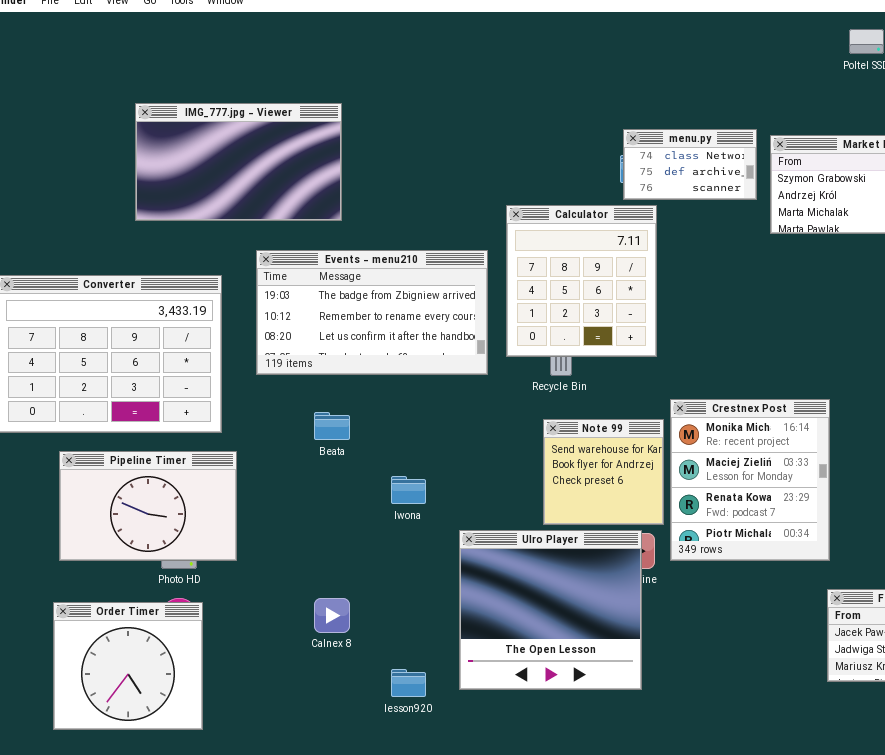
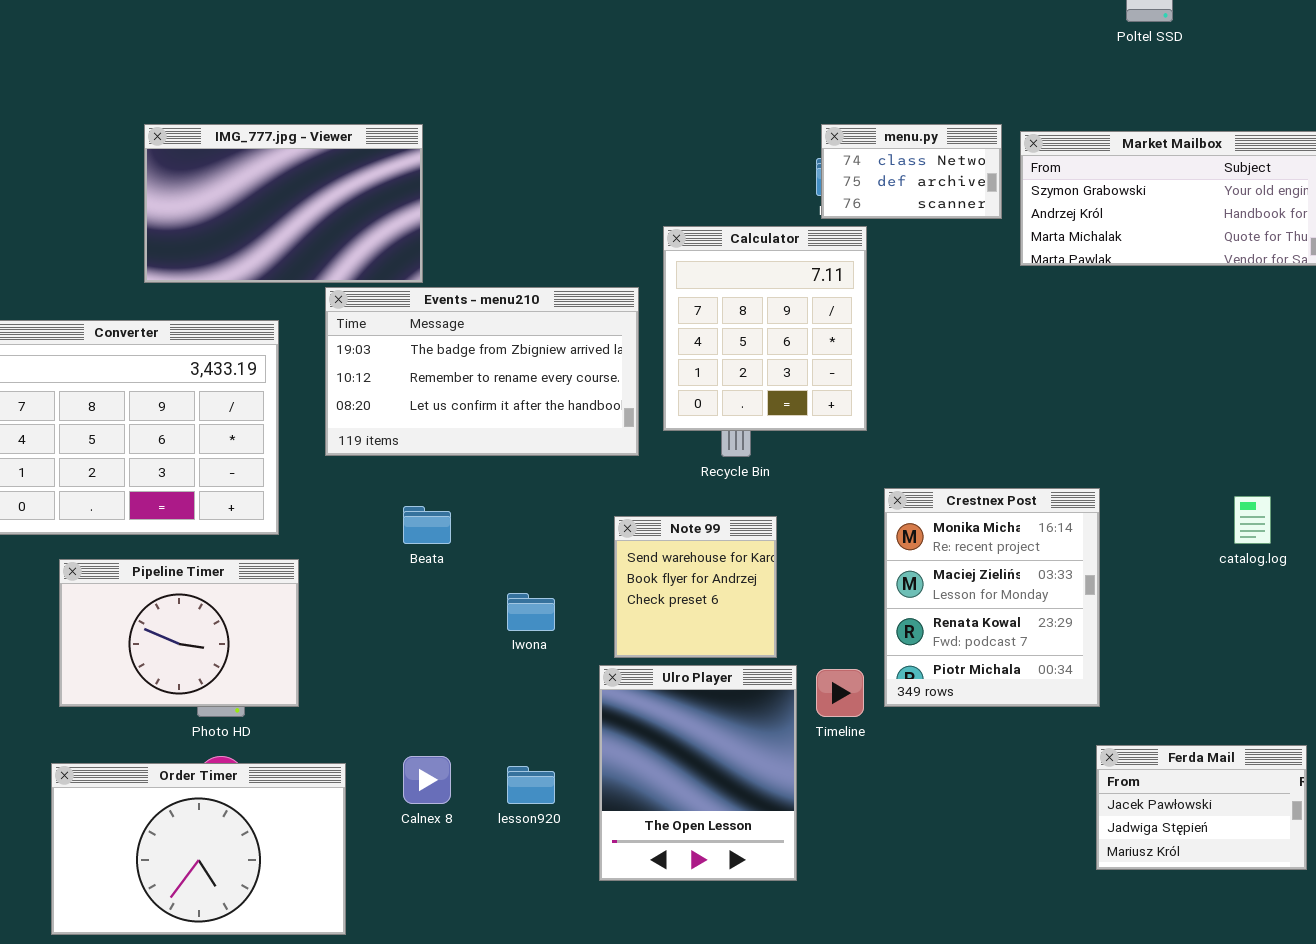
IMG_777.jpg - Viewer: [135,103,342,221] -> [144,124,423,283], moved
Note 99: [543,419,664,525] -> [614,516,777,658], moved
Ulro Player: [459,530,642,690] -> [599,665,797,881], resized
Order Timer: [53,602,203,730] -> [51,763,346,935], resized
lesson920: [391,669,426,697] -> [507,766,555,804], moved

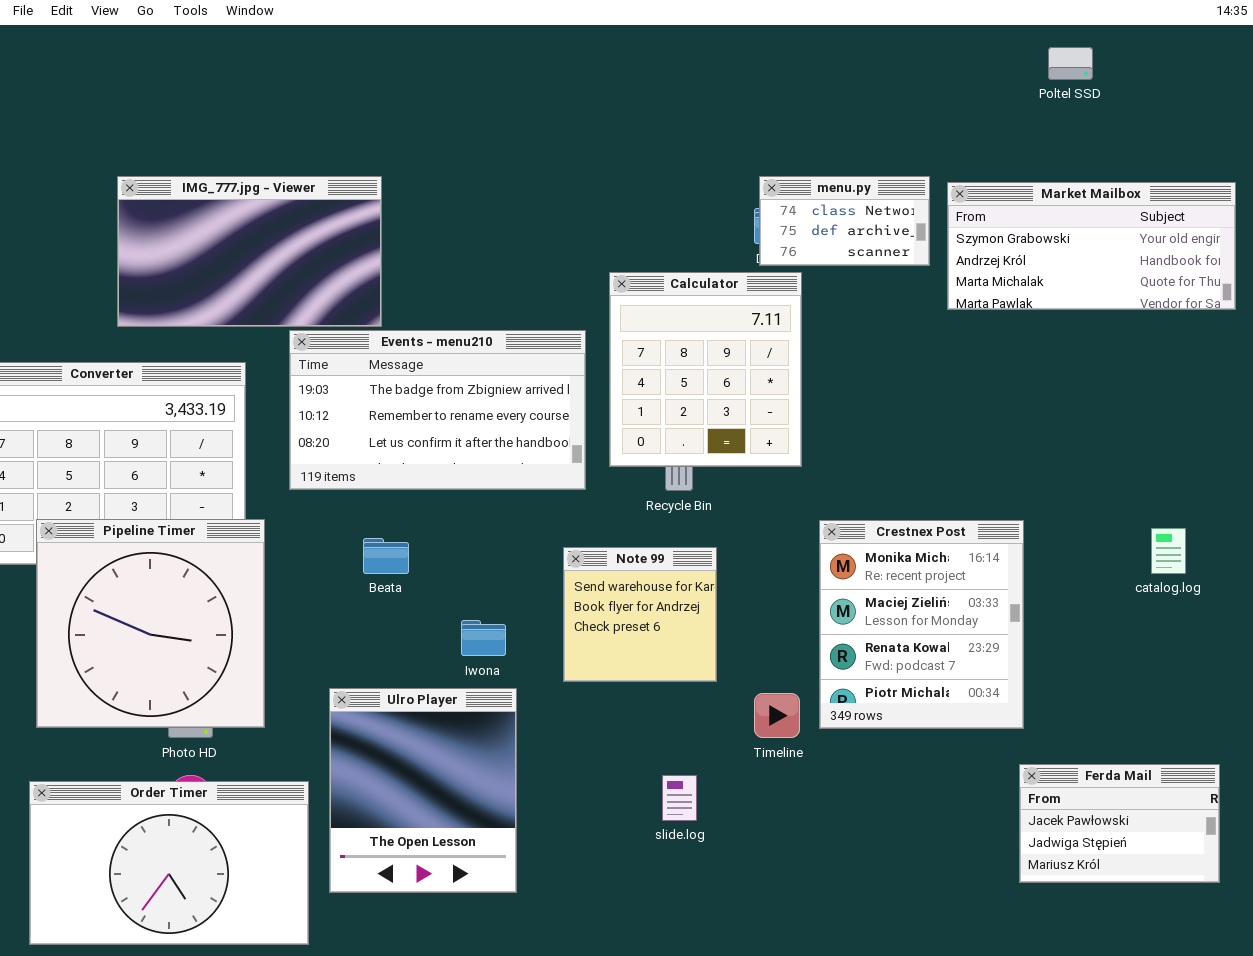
Pipeline Timer: [59,559,299,707] -> [36,519,265,728], resized
Ulro Player: [599,665,797,881] -> [329,688,517,893], moved

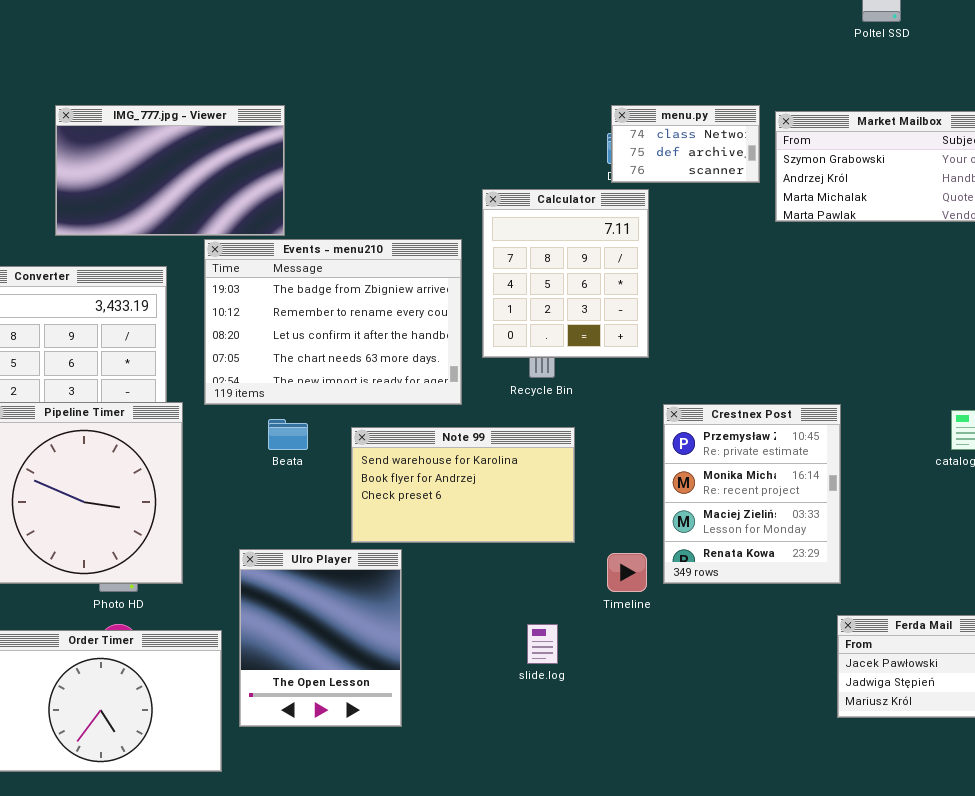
Events - menu210: [289,330,586,490] -> [204,239,462,405], resized
Crestnex Post: [819,520,1024,729] -> [663,404,841,584], scrolled up 1 row
Note 99: [563,547,717,682] -> [351,427,575,543], resized

